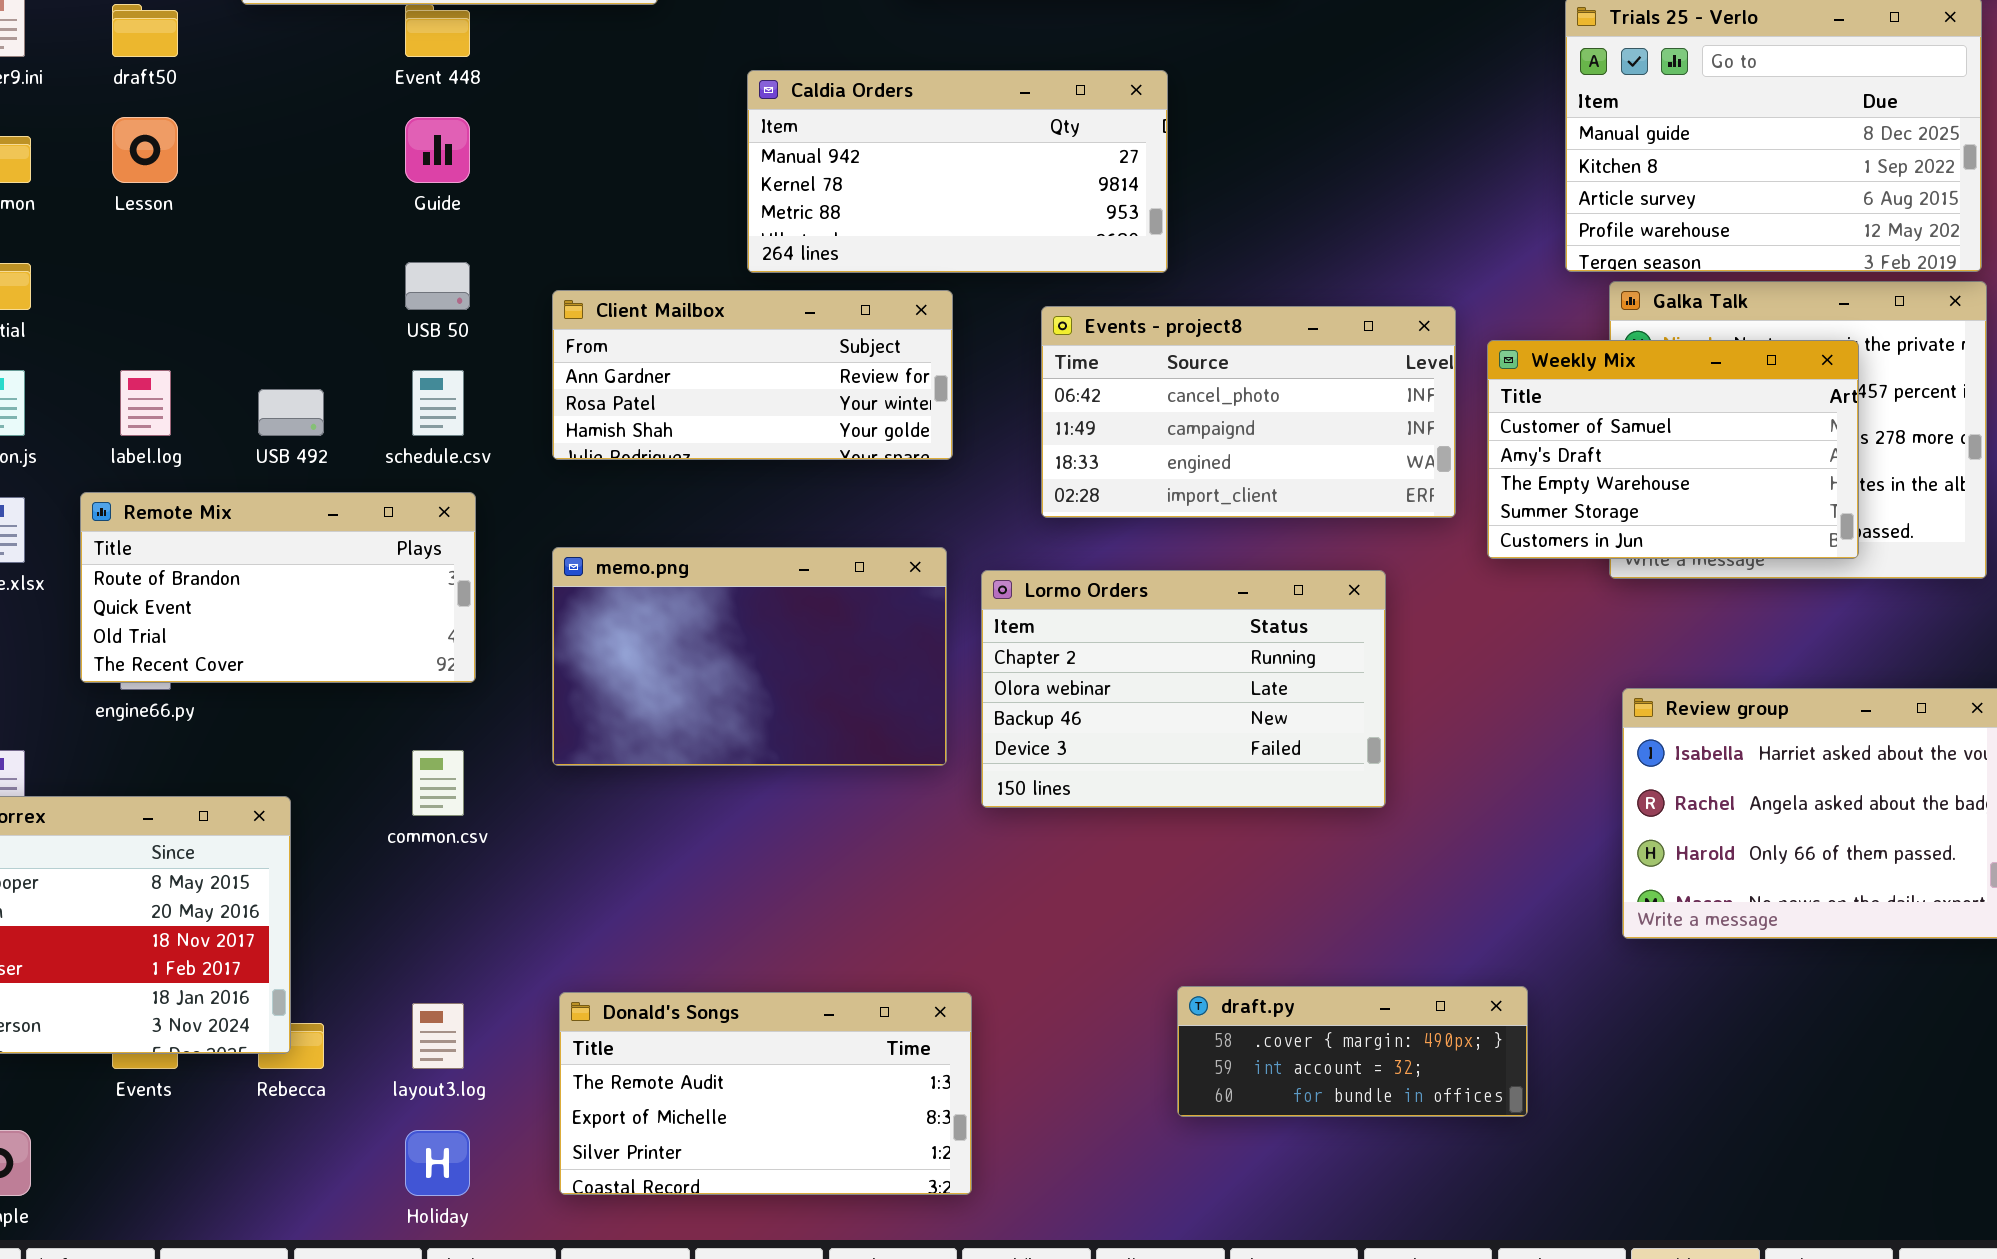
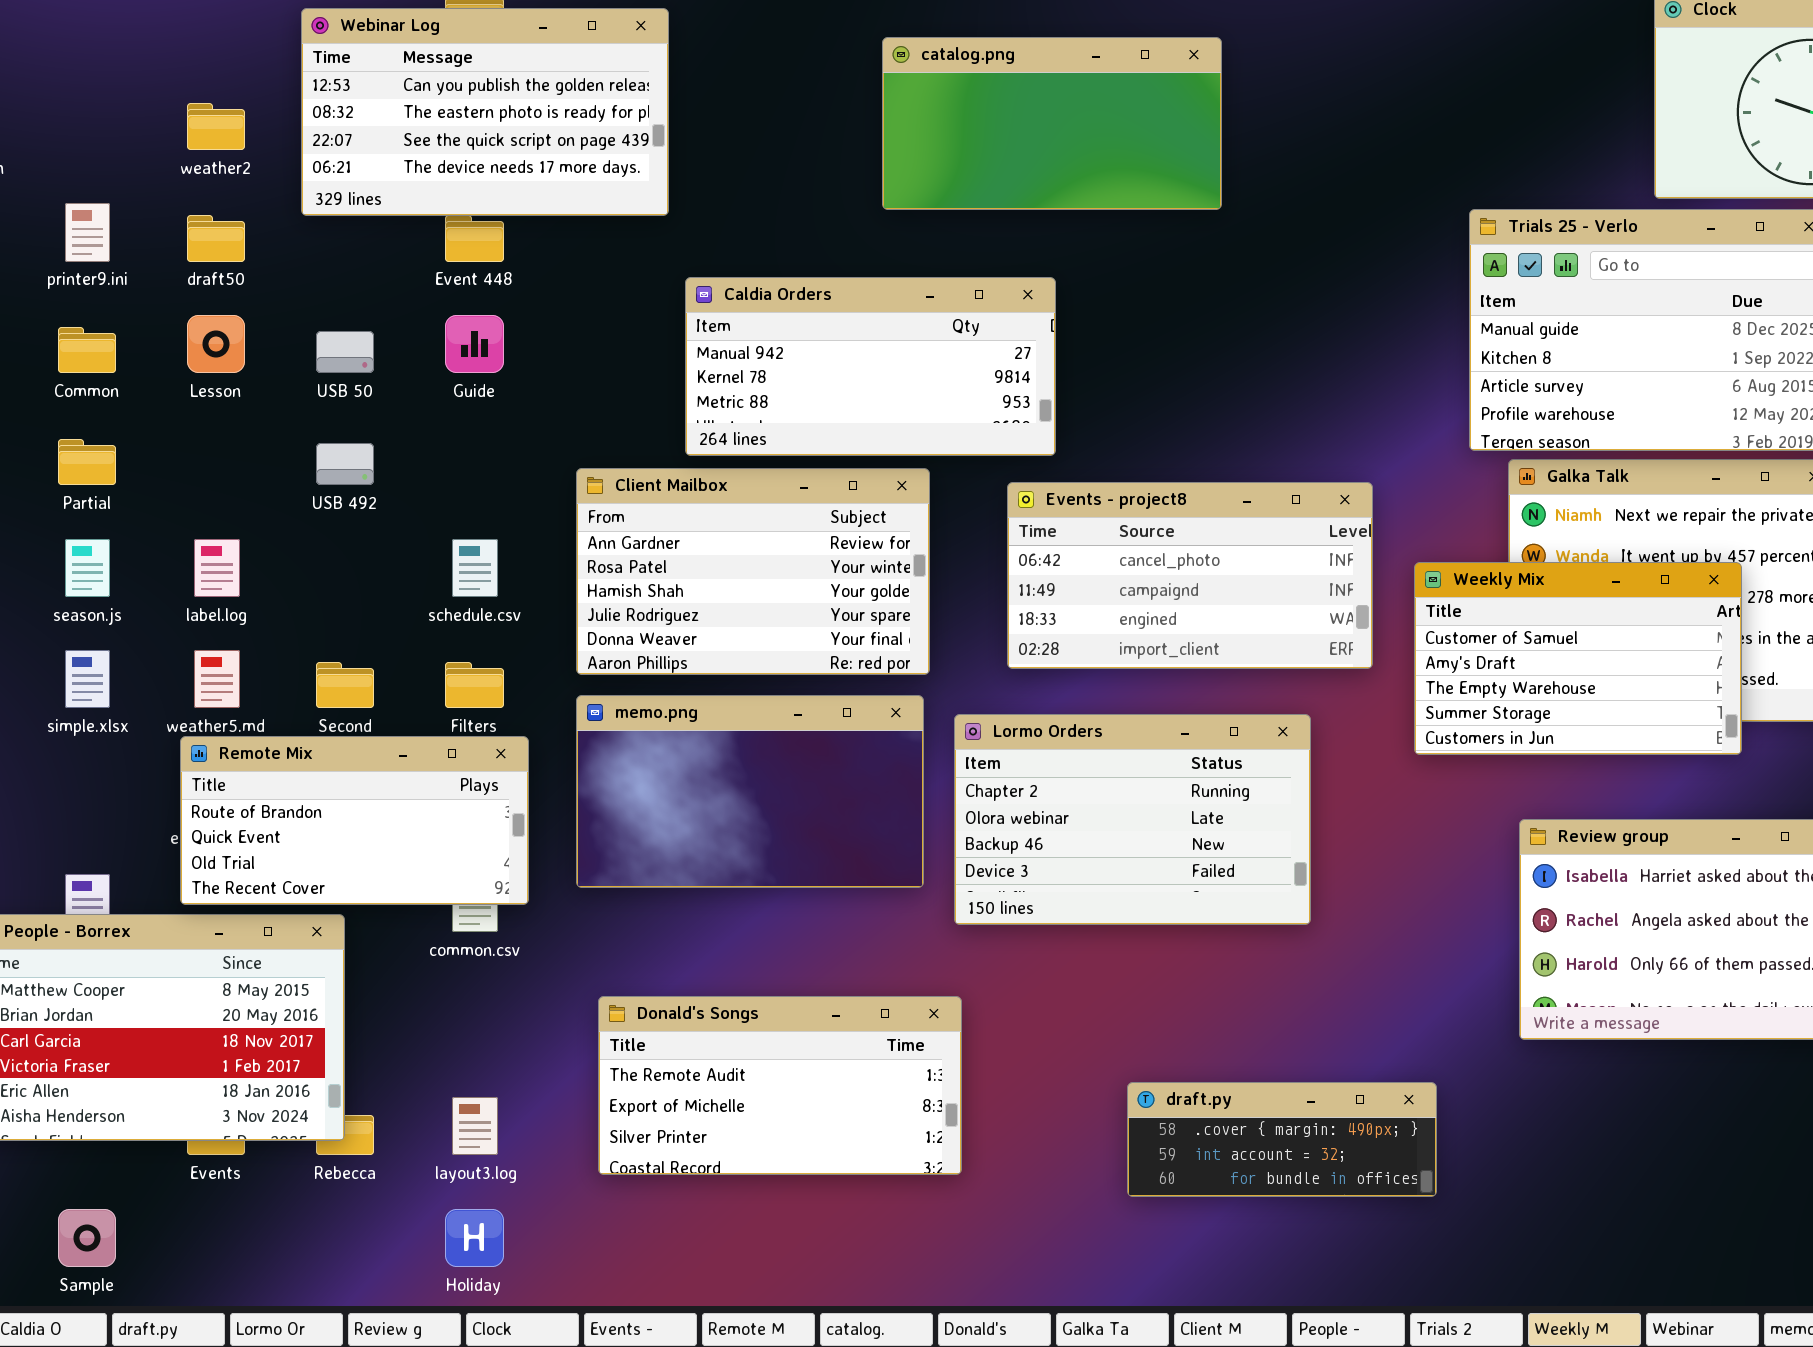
Caldia Orders: [747,70,1168,273] -> [685,277,1056,456], moved
USB 50: [405,262,470,310] -> [316,331,374,373], moved
Client Mailbox: [552,290,953,460] -> [576,468,930,675], resized
Weekly Mix: [1487,340,1859,559] -> [1414,562,1742,755], moved
USB 492: [258,389,324,436] -> [316,443,374,485], moved
Remote Mix: [80,492,476,683] -> [180,736,529,905], moved
Donald's Songs: [559,992,972,1195] -> [598,996,962,1175], moved

